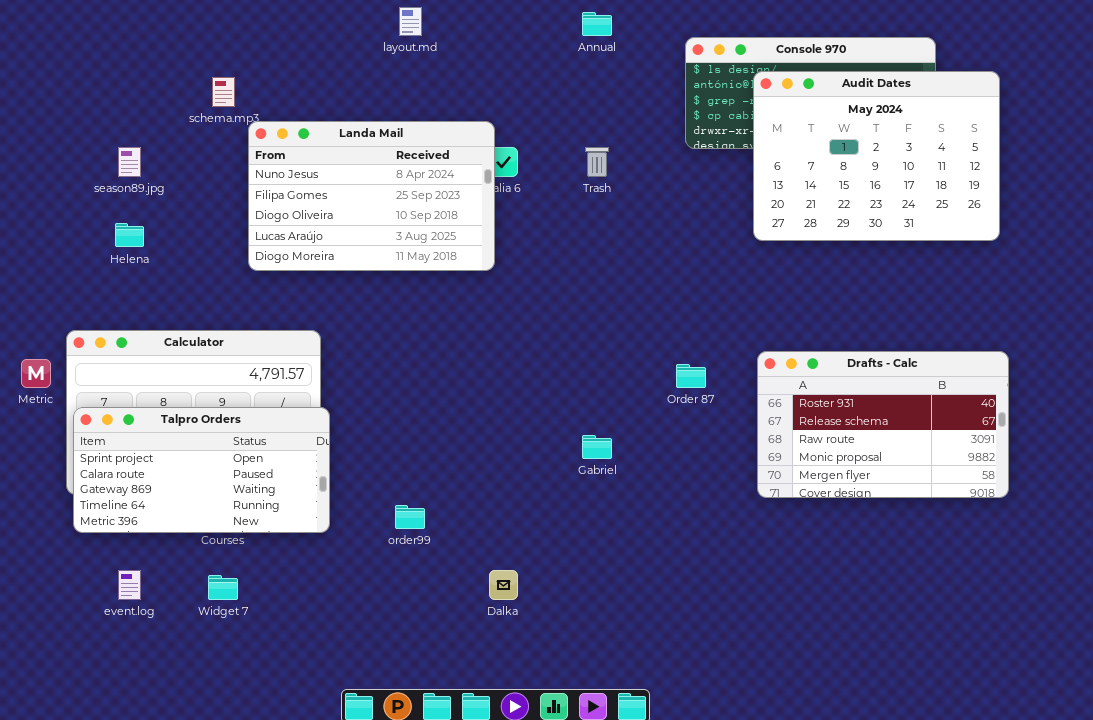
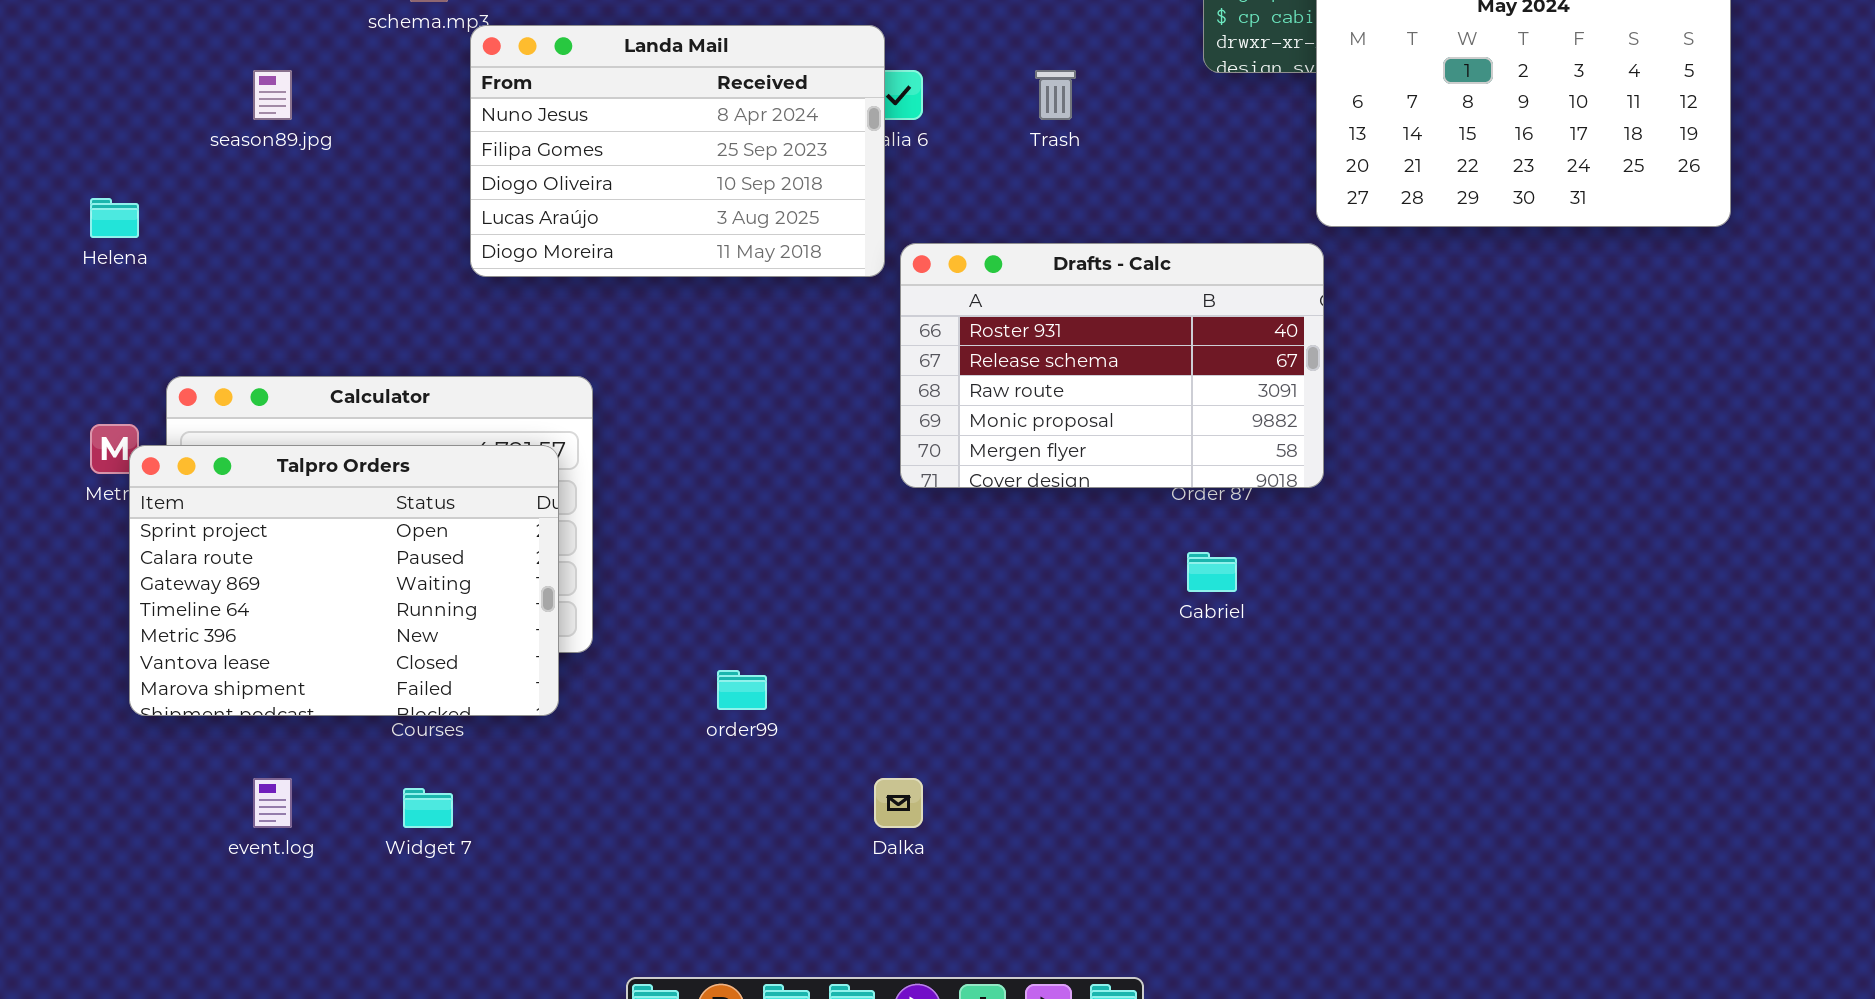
Helena: [115,223,144,247] -> [90,198,139,238], moved
Drafts - Calc: [757,351,1009,498] -> [900,243,1324,488], moved
Talpro Orders: [73,407,330,533] -> [129,445,559,716], moved, resized
Gabriel: [582,435,612,459] -> [1187,552,1237,592], moved

